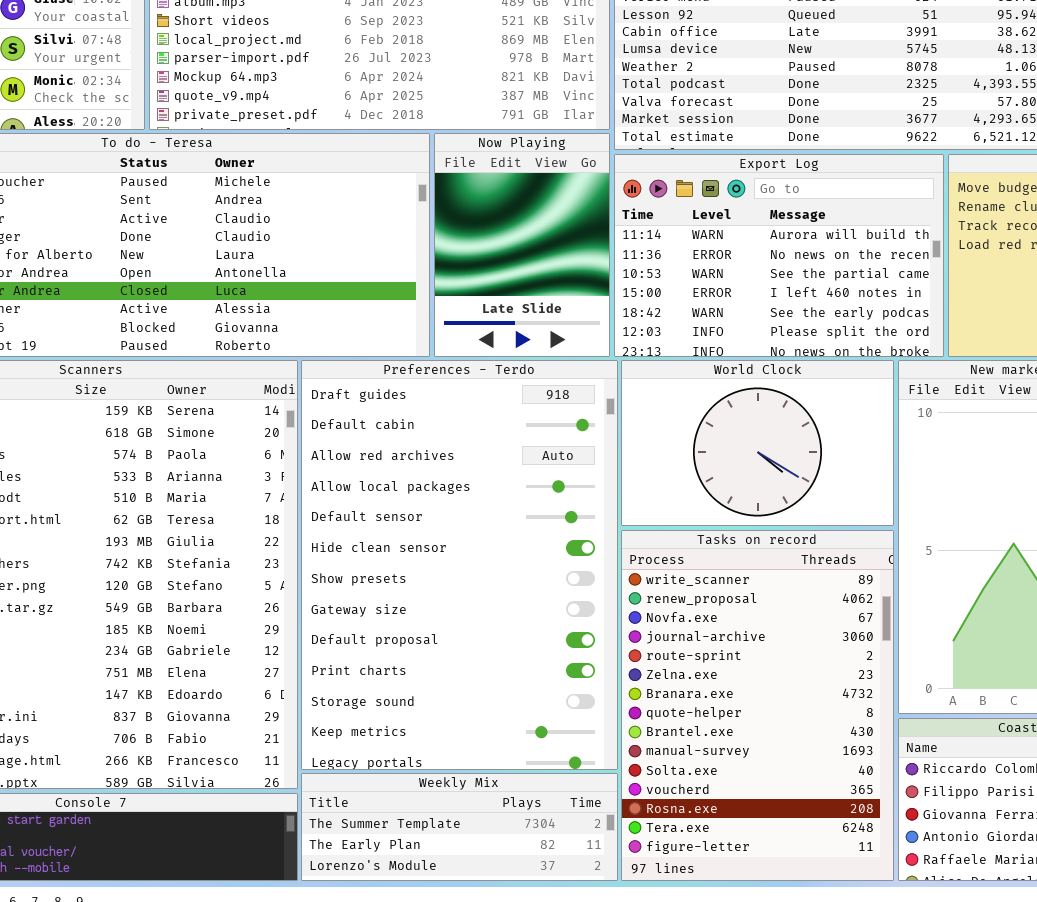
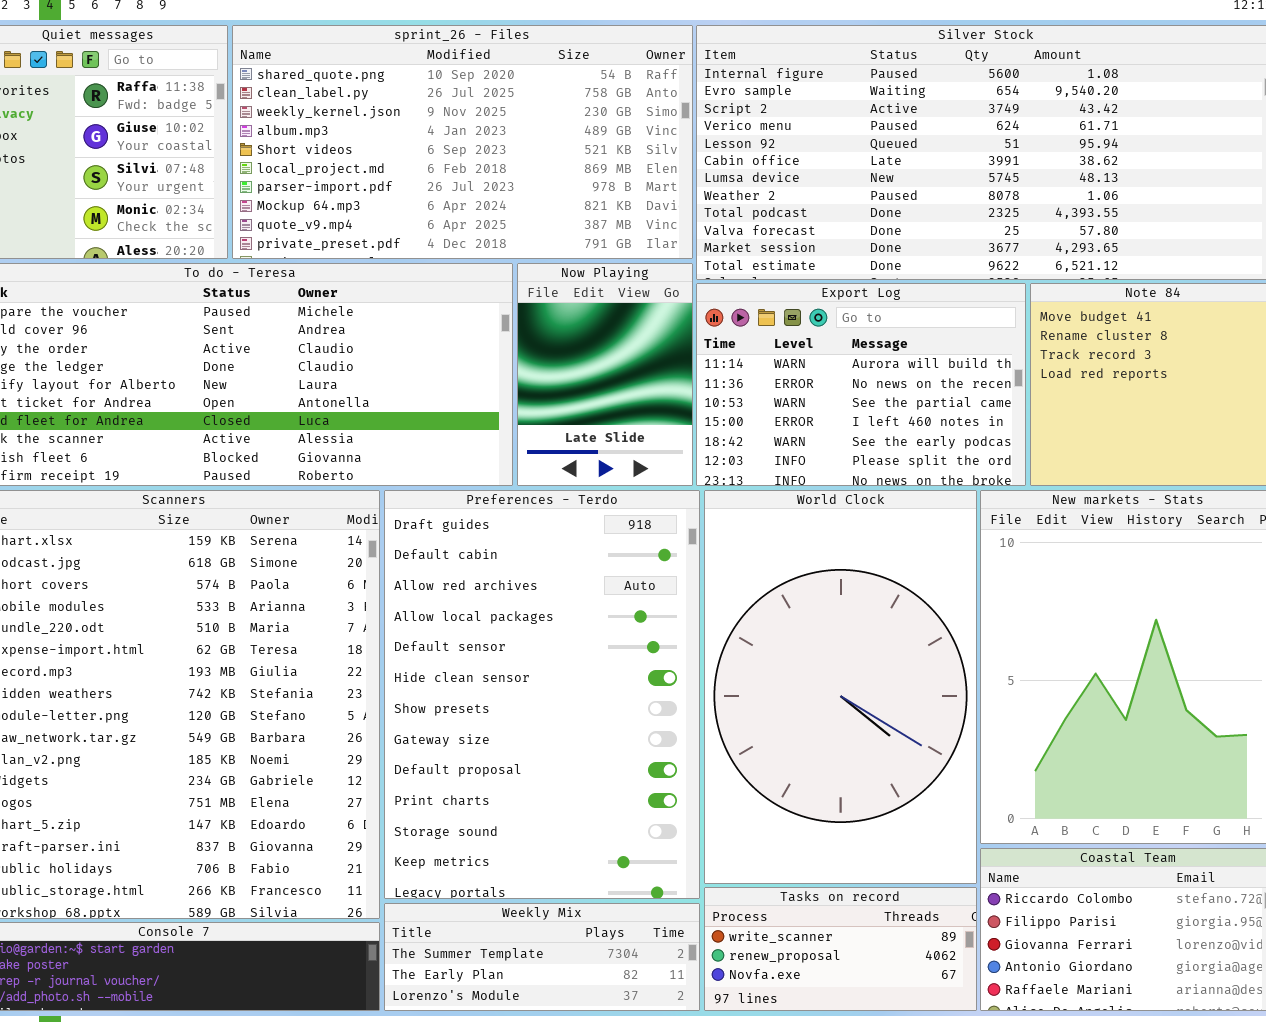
World Clock: [621,360,894,526] -> [704,490,977,884], resized
Tasks on record: [621,530,894,881] -> [704,887,977,1011], resized

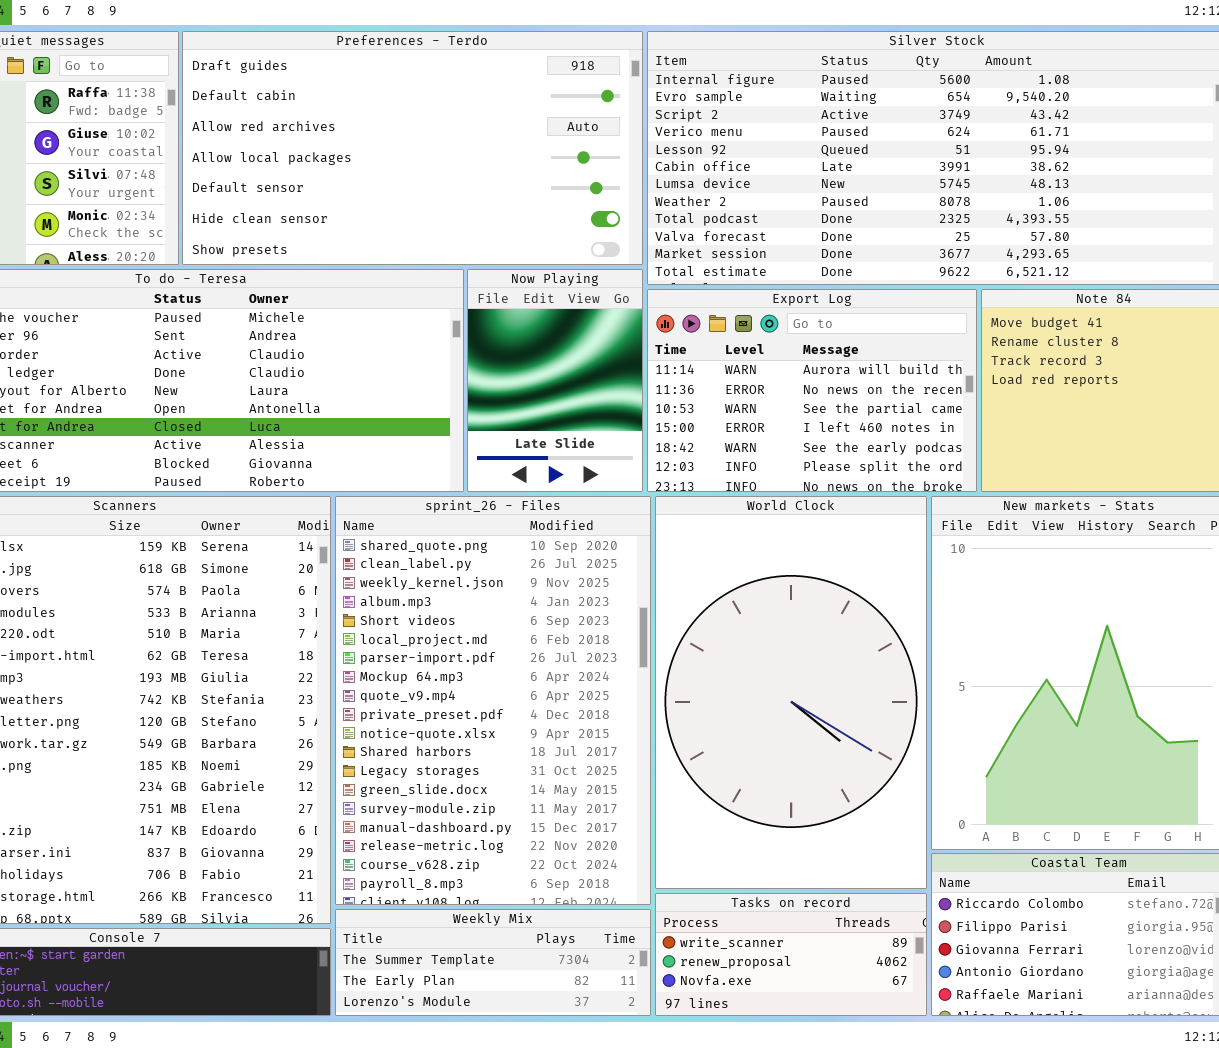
sprint_26 - Files: [232,25,693,259] -> [335,496,651,905], moved, resized
Preferences - Terdo: [384,490,700,899] -> [182,31,643,265], moved, resized

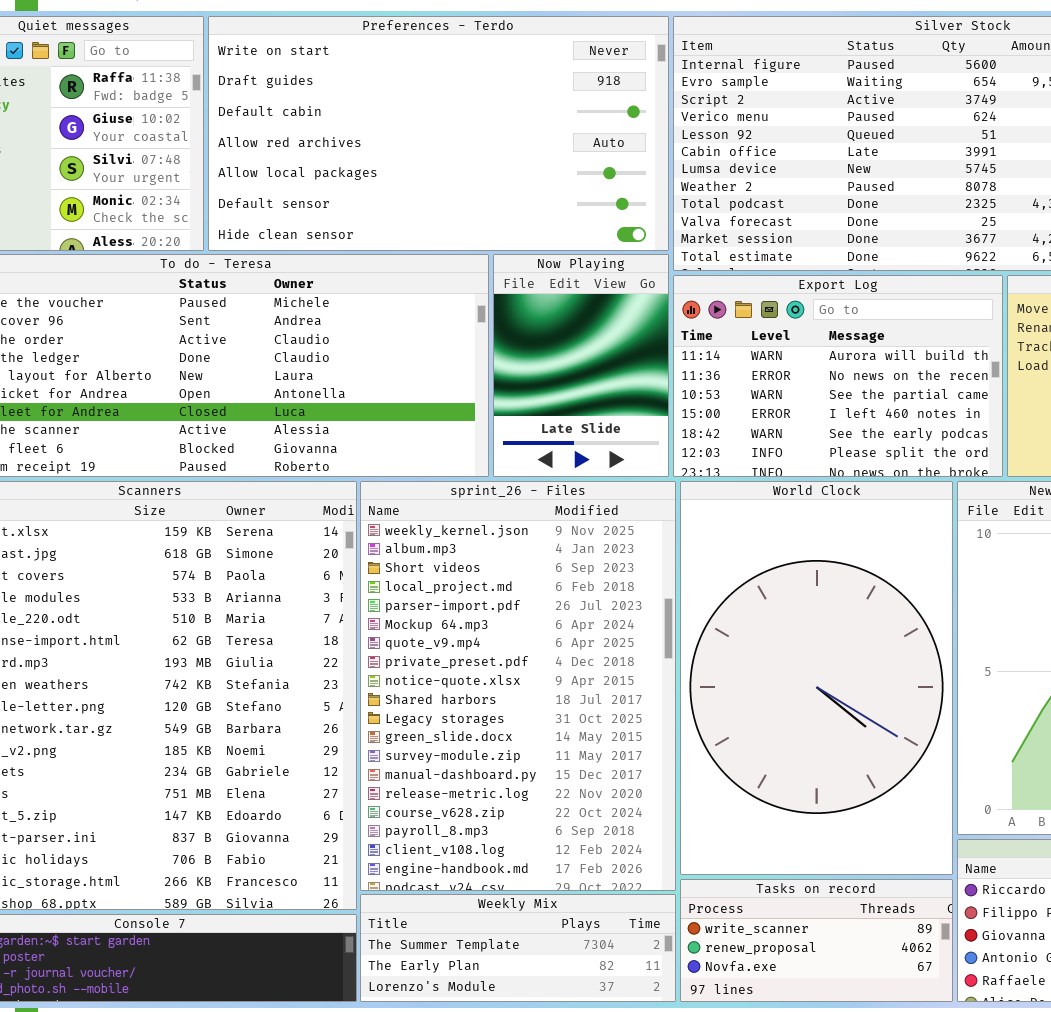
Preferences - Terdo: [182,31,643,265] -> [208,16,669,251], scrolled up 1 row
sprint_26 - Files: [335,496,651,905] -> [360,481,676,891], scrolled down 2 rows

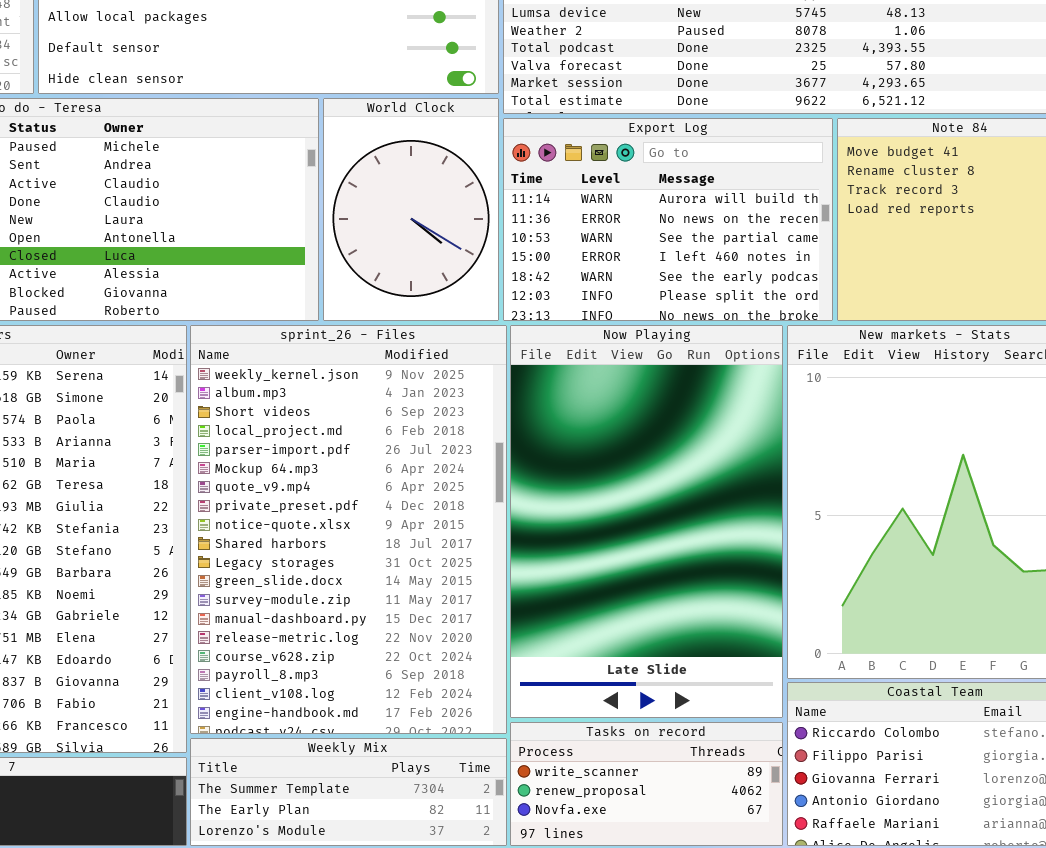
Now Playing: [493,254,669,477] -> [510,325,783,718], moved, resized
World Clock: [680,481,953,875] -> [323,98,499,321], moved, resized

